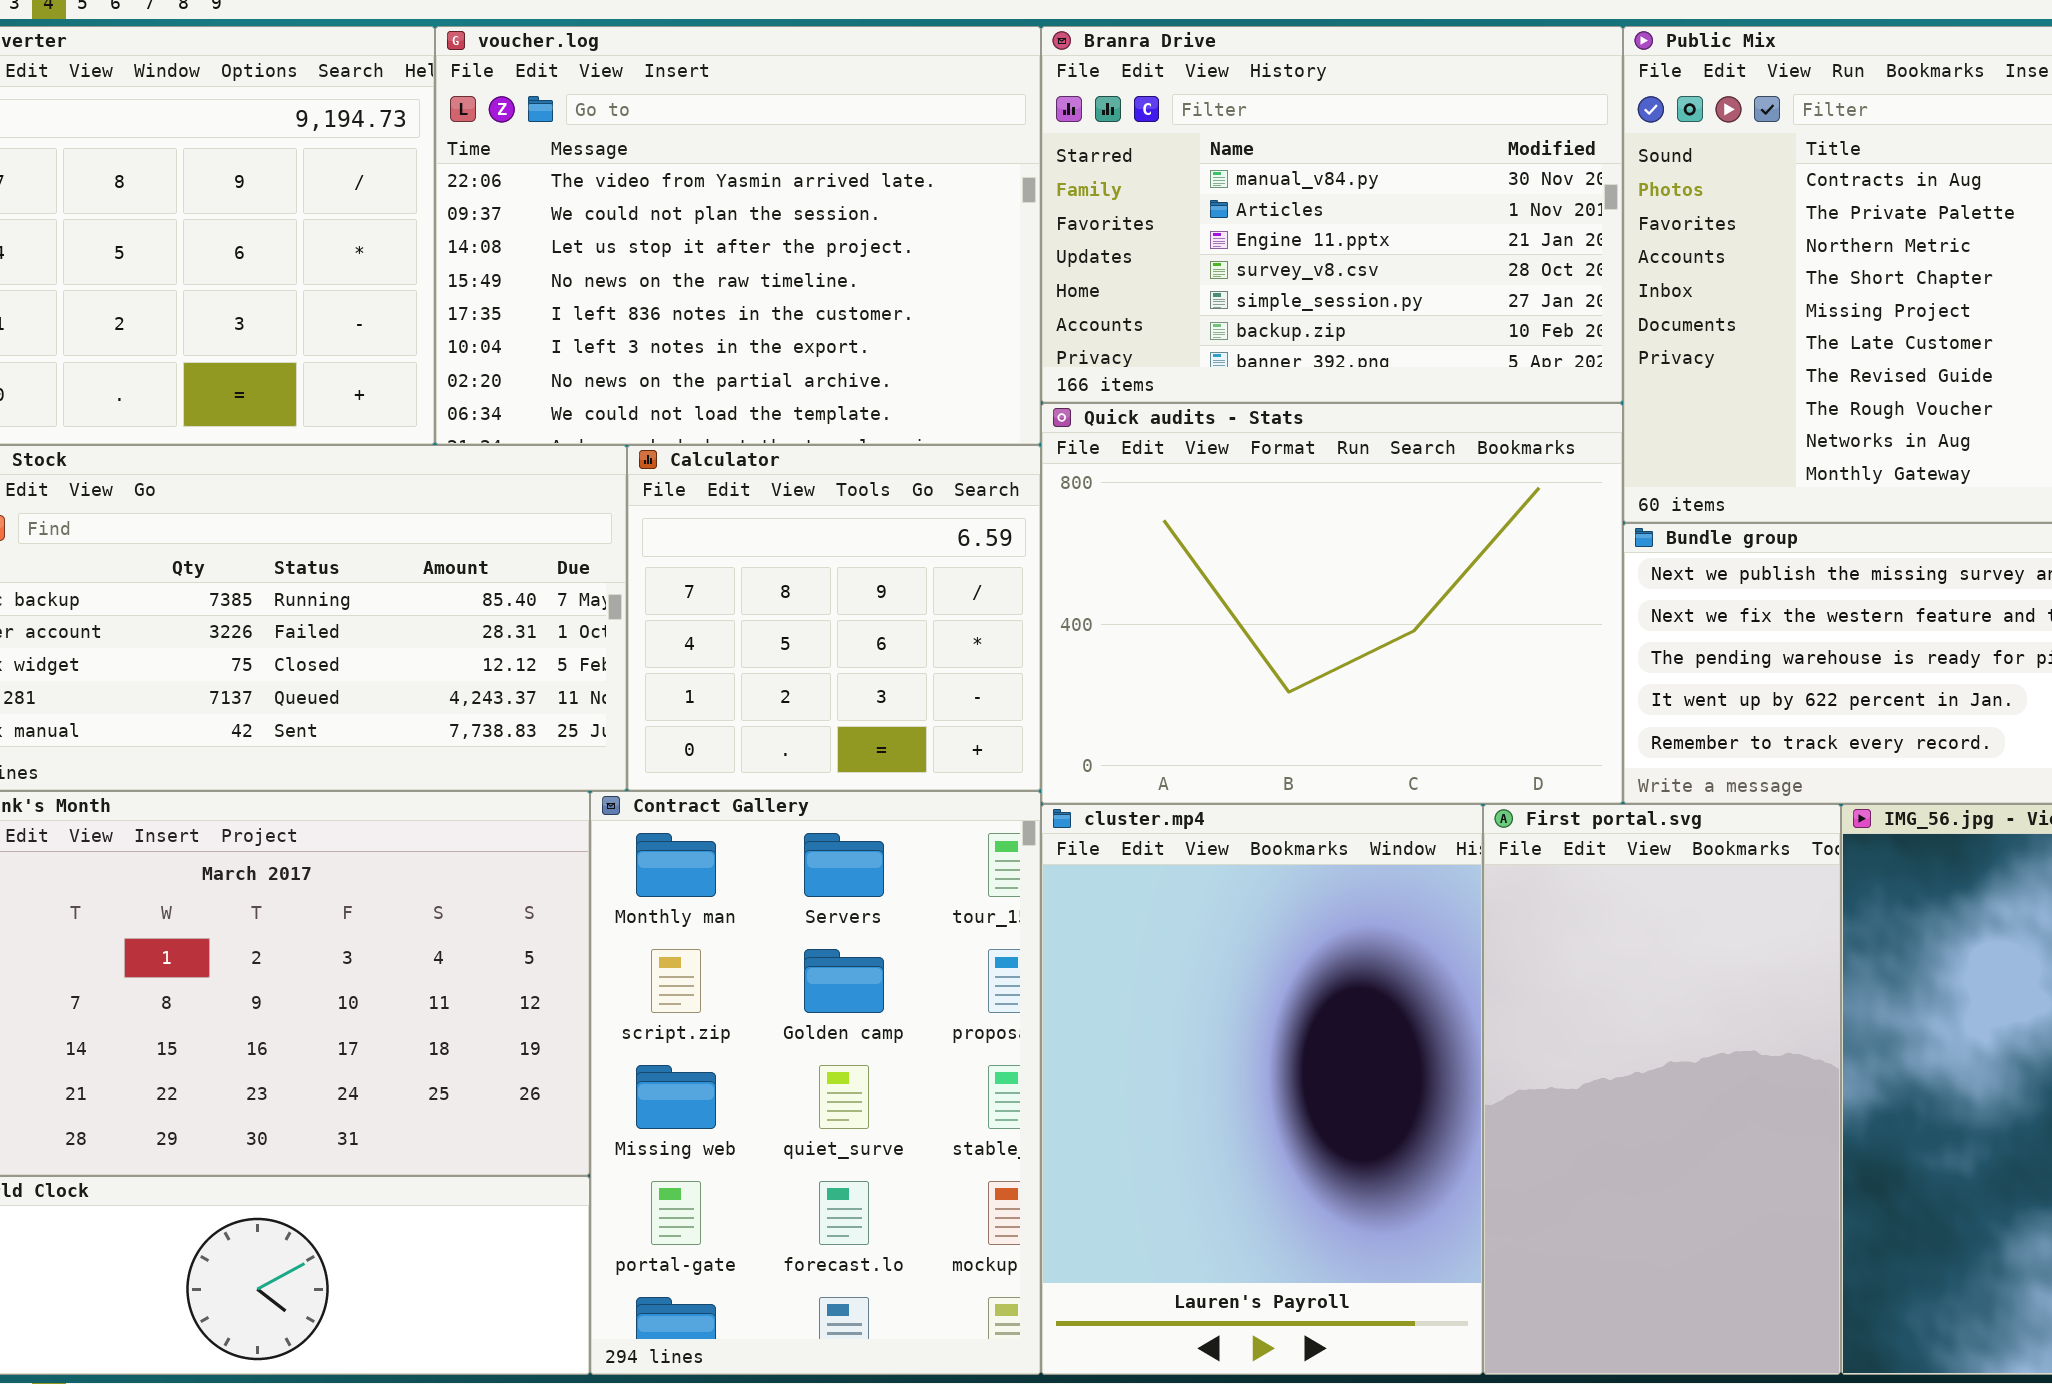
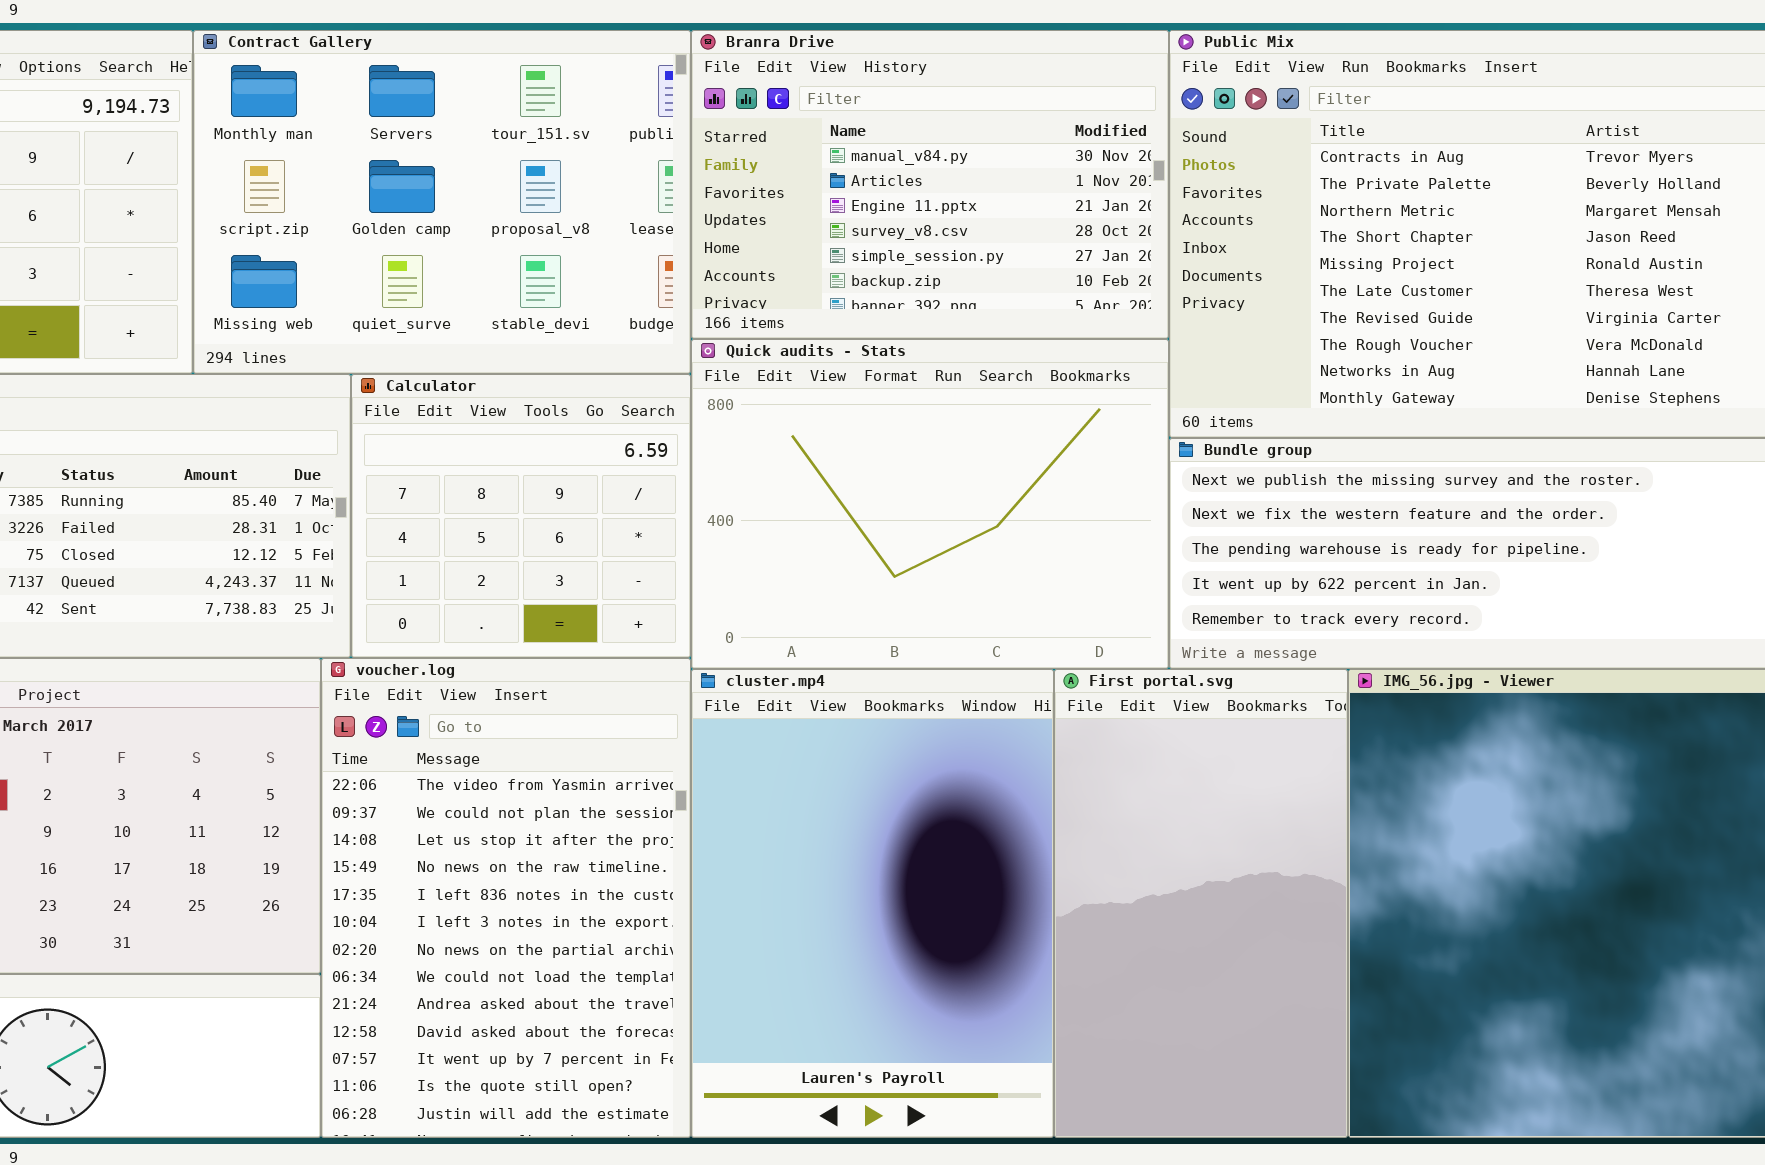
voucher.log: [435,26,1041,445] -> [321,658,691,1138], moved, resized
Contract Gallery: [590,791,1041,1375] -> [193,30,691,374], moved, resized

